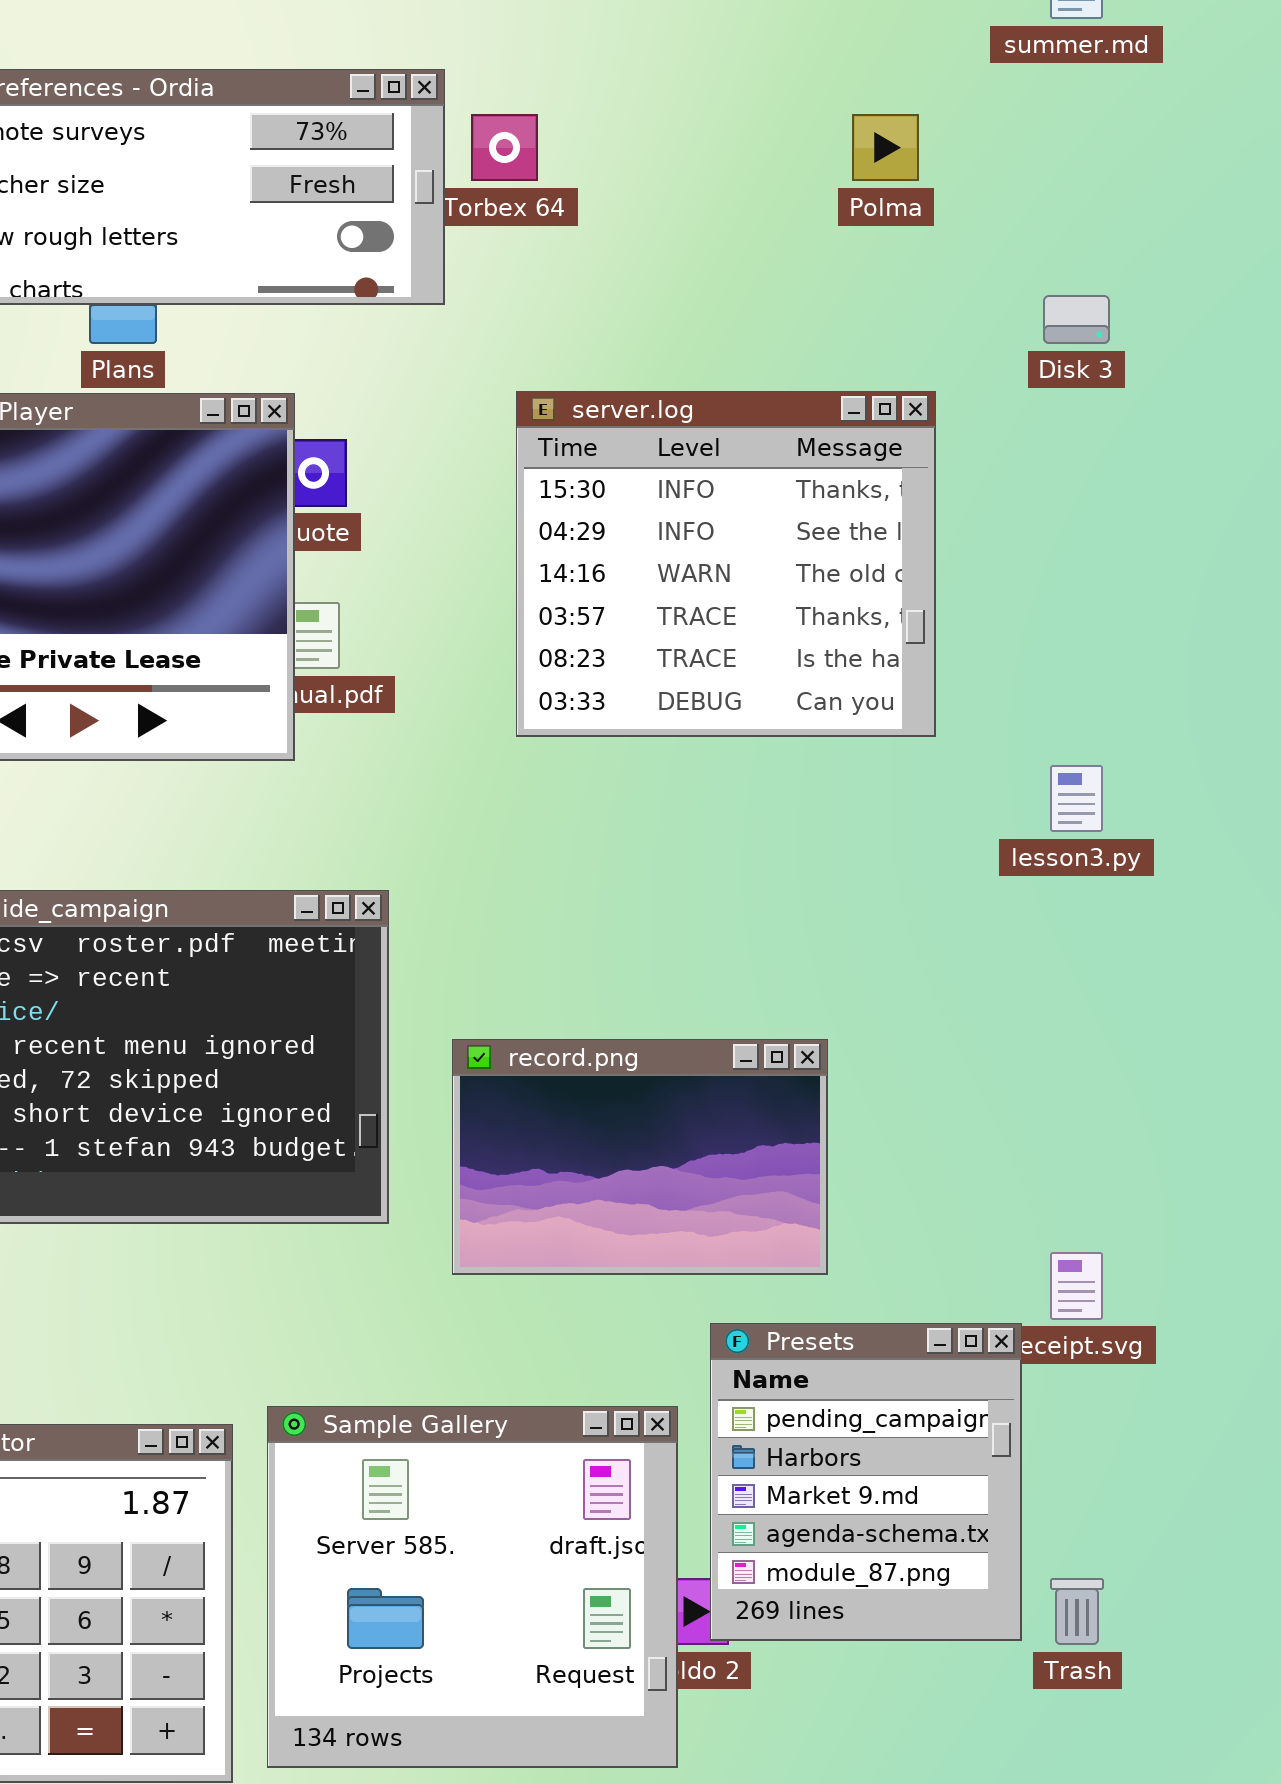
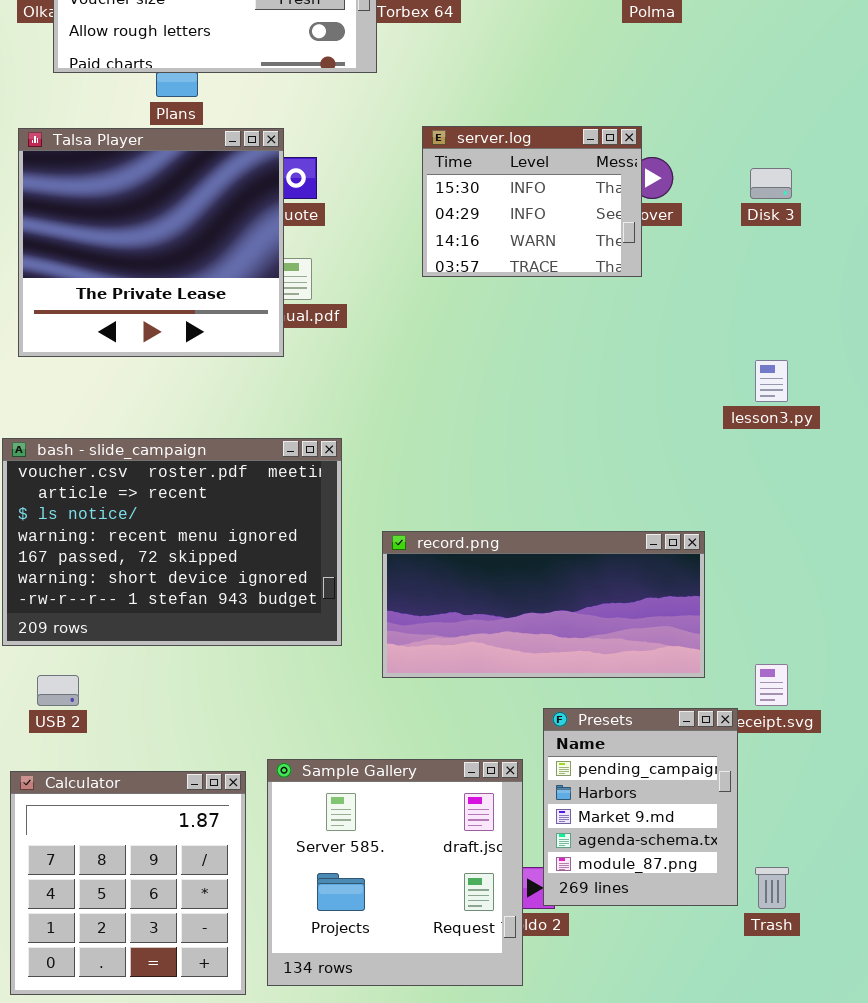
Disk 3: [1043,295,1110,344] -> [750,168,792,199], moved
server.log: [516,391,936,737] -> [422,126,642,277], resized
record.png: [452,1039,828,1275] -> [382,531,705,678], resized

